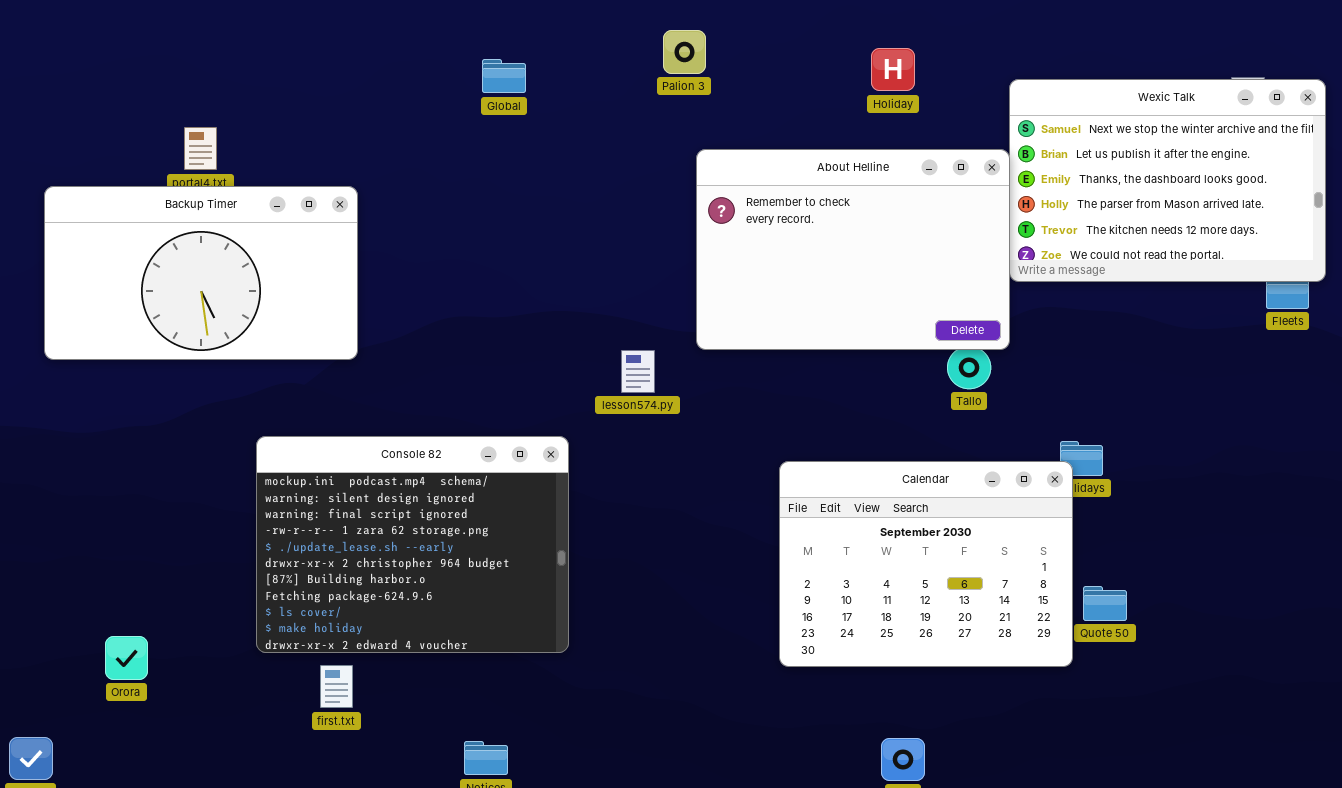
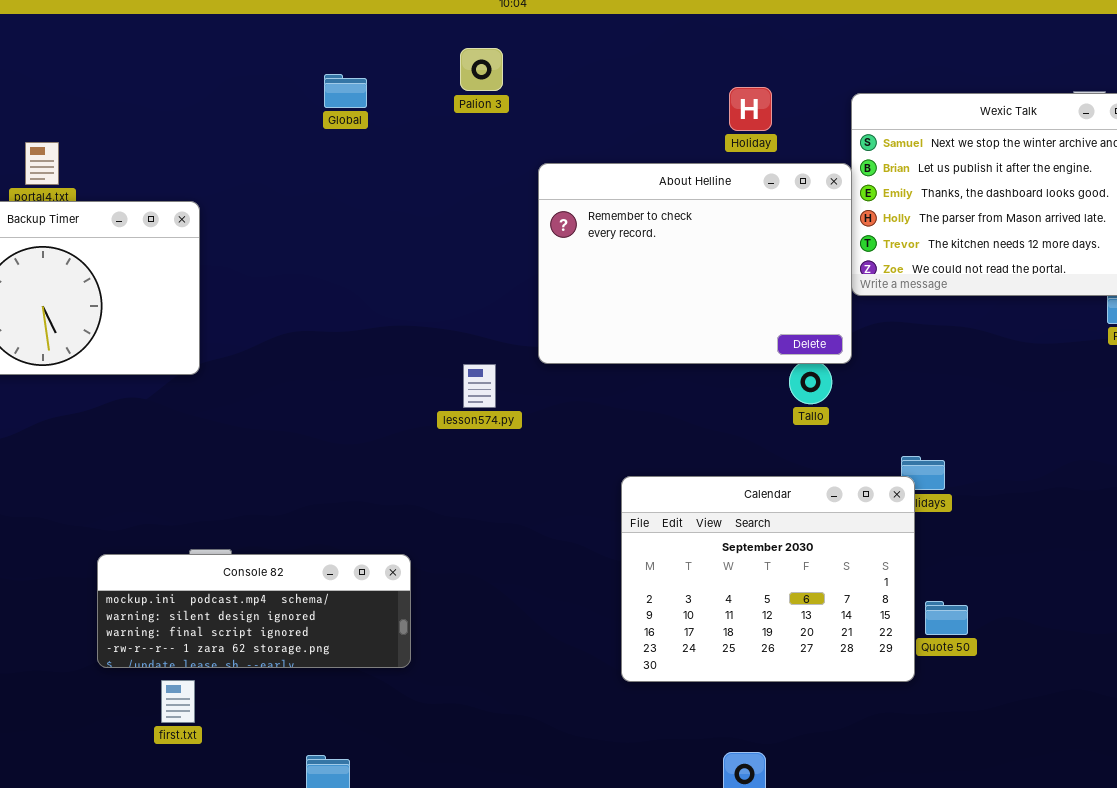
Palion 3: [663,30,706,74] -> [460,48,503,91], moved
Holiday: [871,48,915,91] -> [729,87,772,131], moved
Console 82: [256,436,569,653] -> [97,554,411,668], resized

